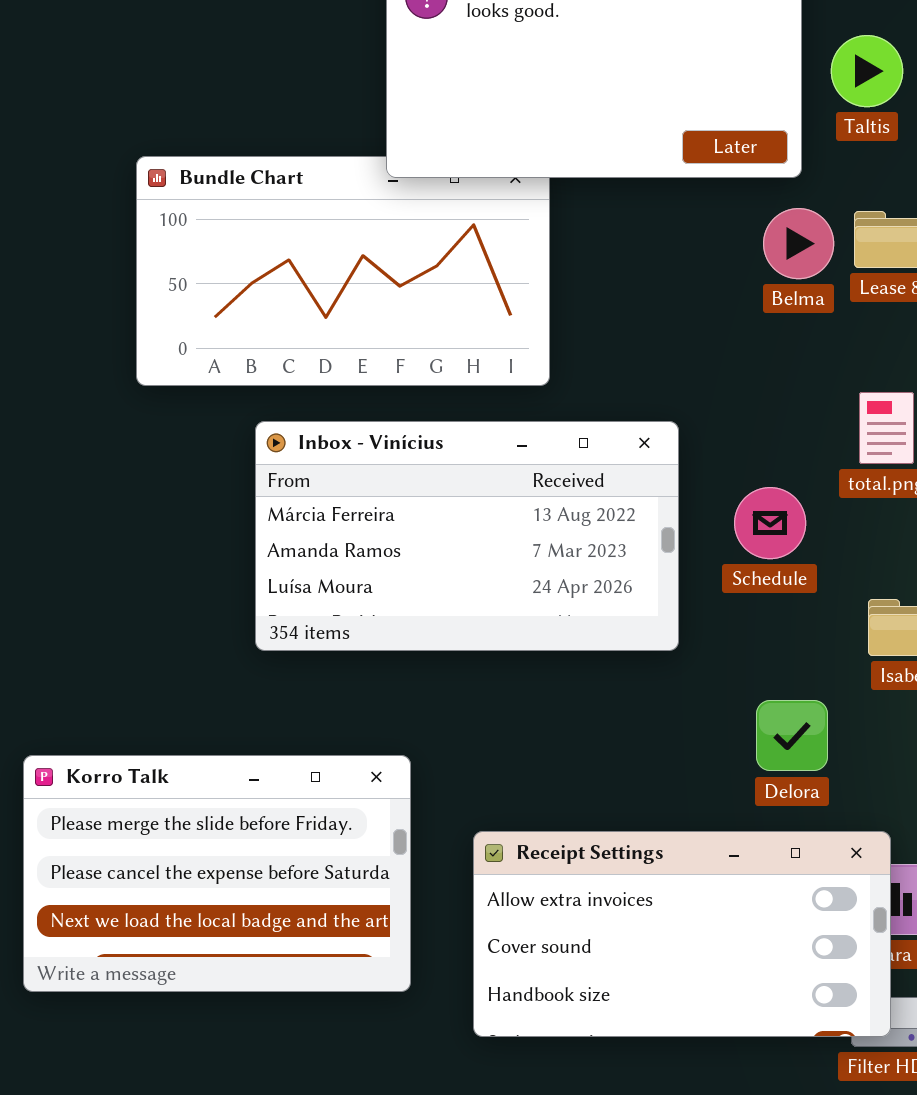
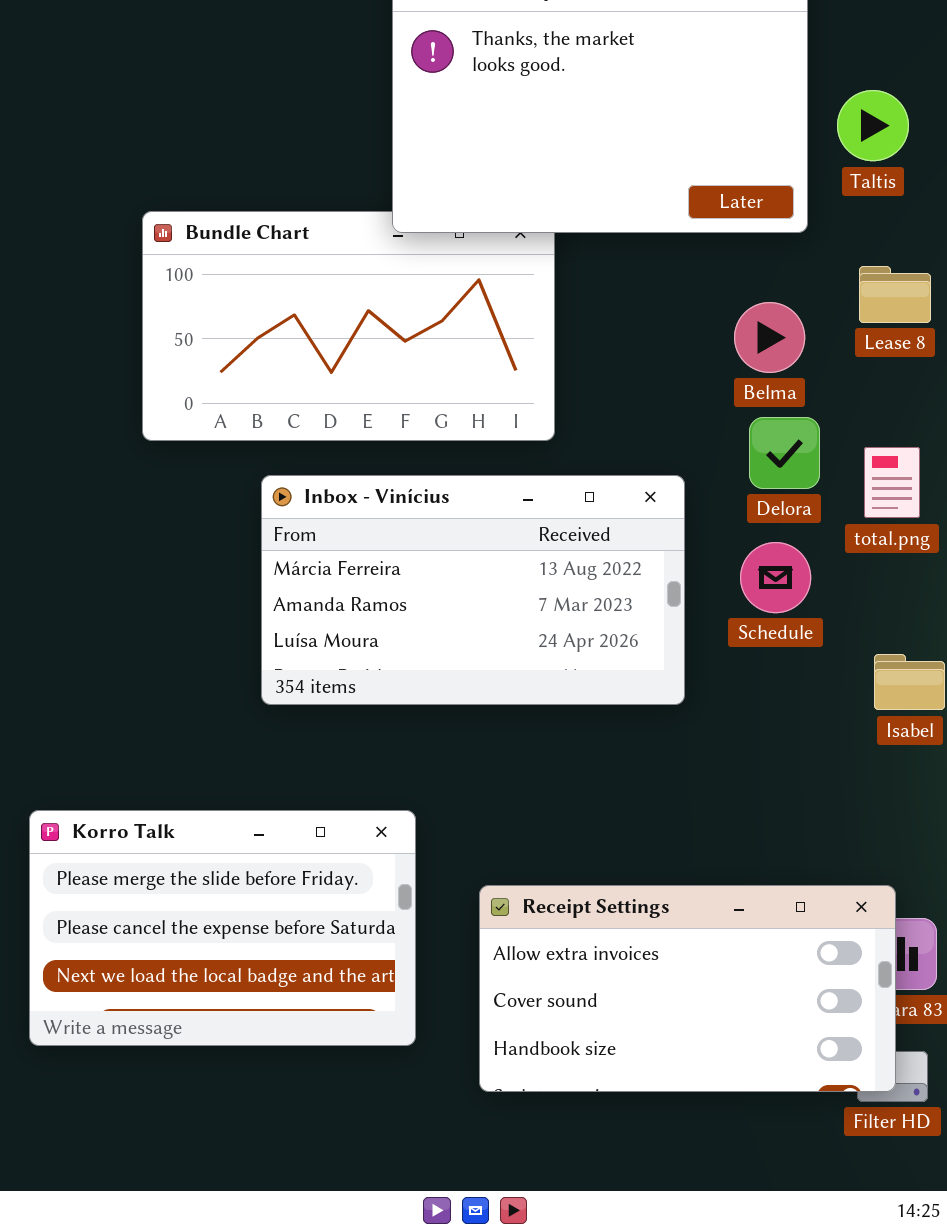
Belma: [763,208,834,279] -> [734,302,805,373], moved
Delora: [756,700,828,771] -> [749,417,820,489], moved

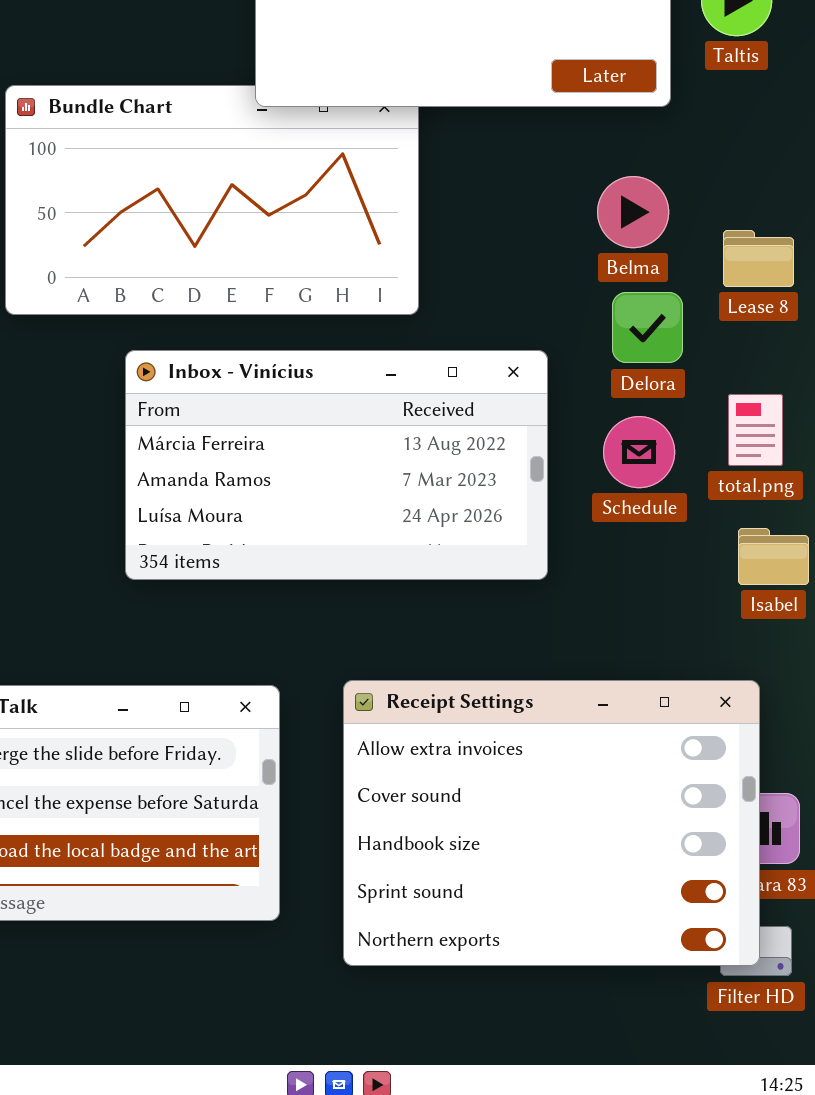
Lease 8: [859,266,931,323] -> [723,230,794,287], moved
total.png: [864,447,920,518] -> [728,394,783,466], moved
Receipt Settings: [479,885,896,1092] -> [343,680,760,966], resized

